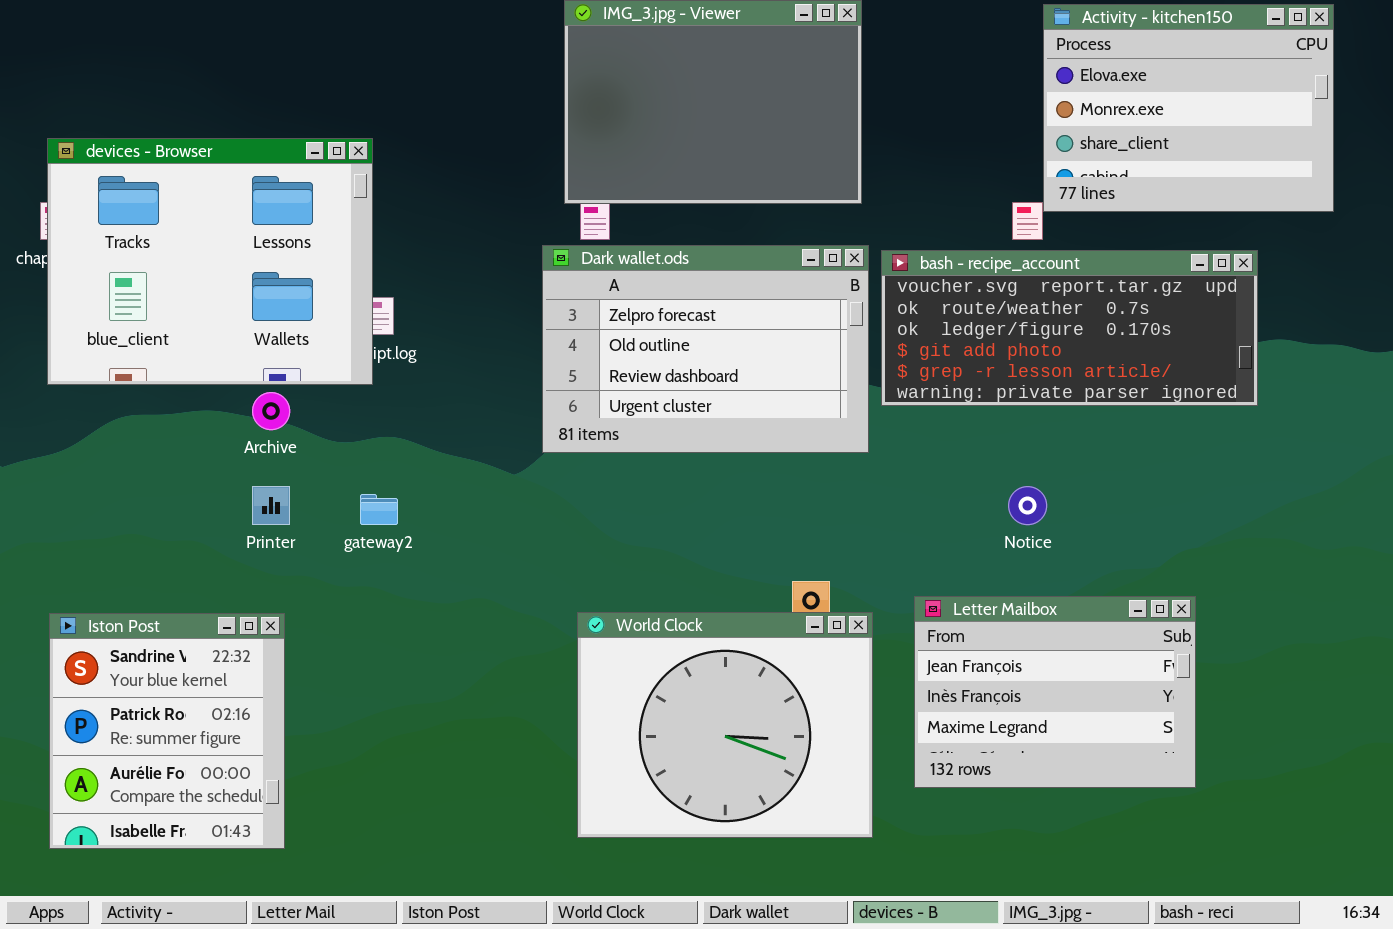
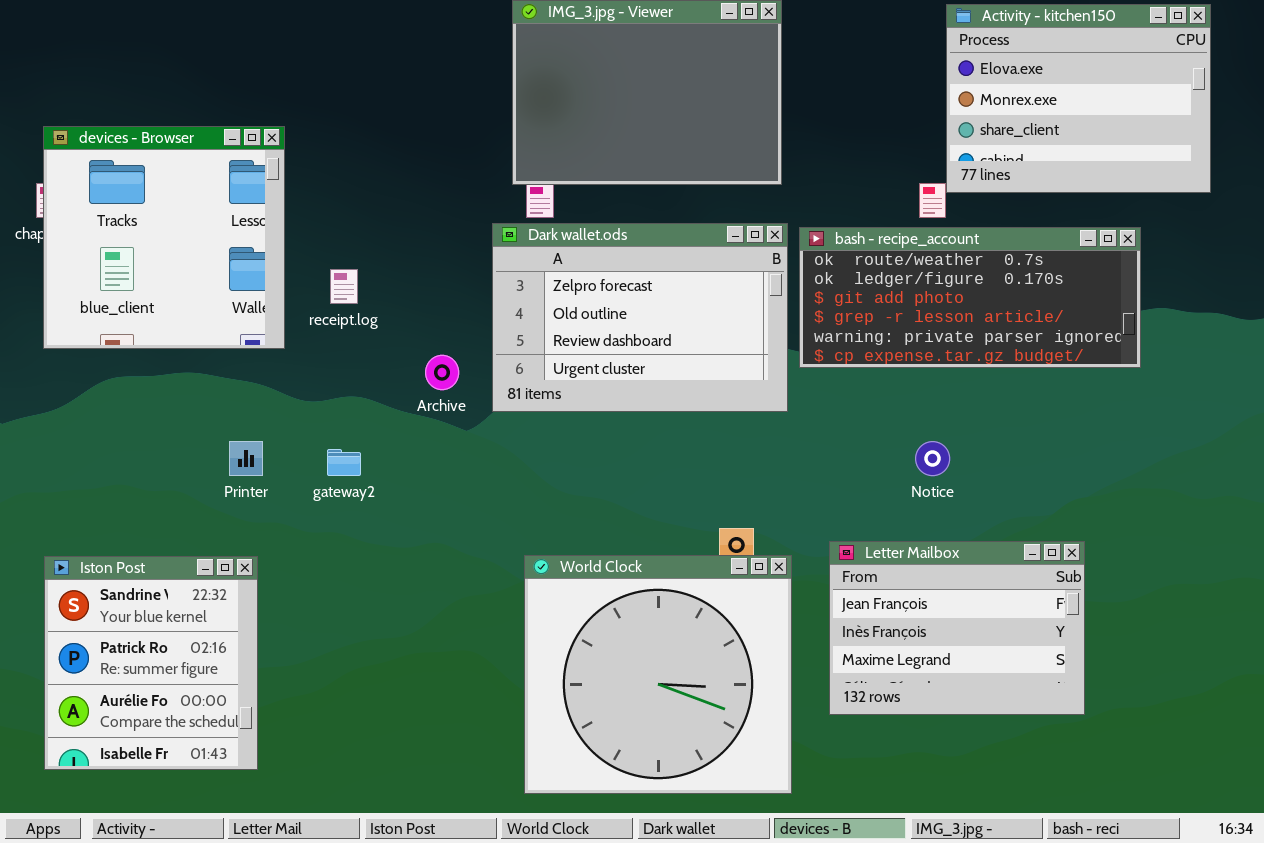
devices - Browser: [47,138,373,385] -> [43,126,285,349], resized
bash - recipe_account: [881,250,1258,406] -> [799,227,1141,368], scrolled down 1 row
Archive: [252,392,290,430] -> [425,355,459,390], moved
World Clock: [577,612,873,838] -> [524,555,792,794], resized

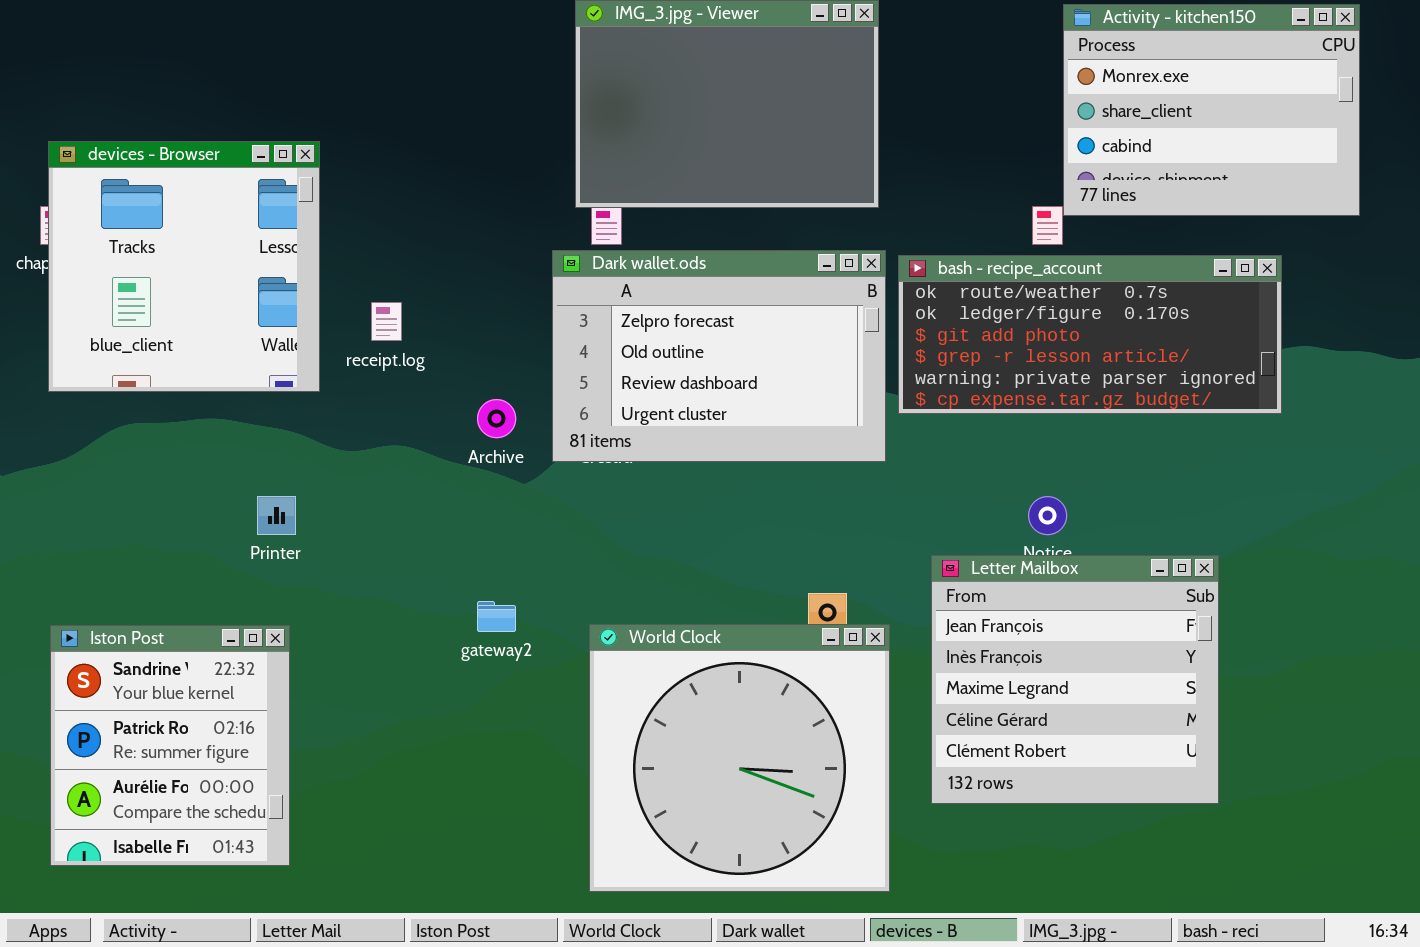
Activity - kitchen150: [946,4,1211,193] -> [1063,4,1360,216], scrolled down 1 row
gateway2: [327,449,361,476] -> [477,601,516,632], moved
Letter Mailbox: [829,541,1085,715] -> [931,555,1219,804], resized

